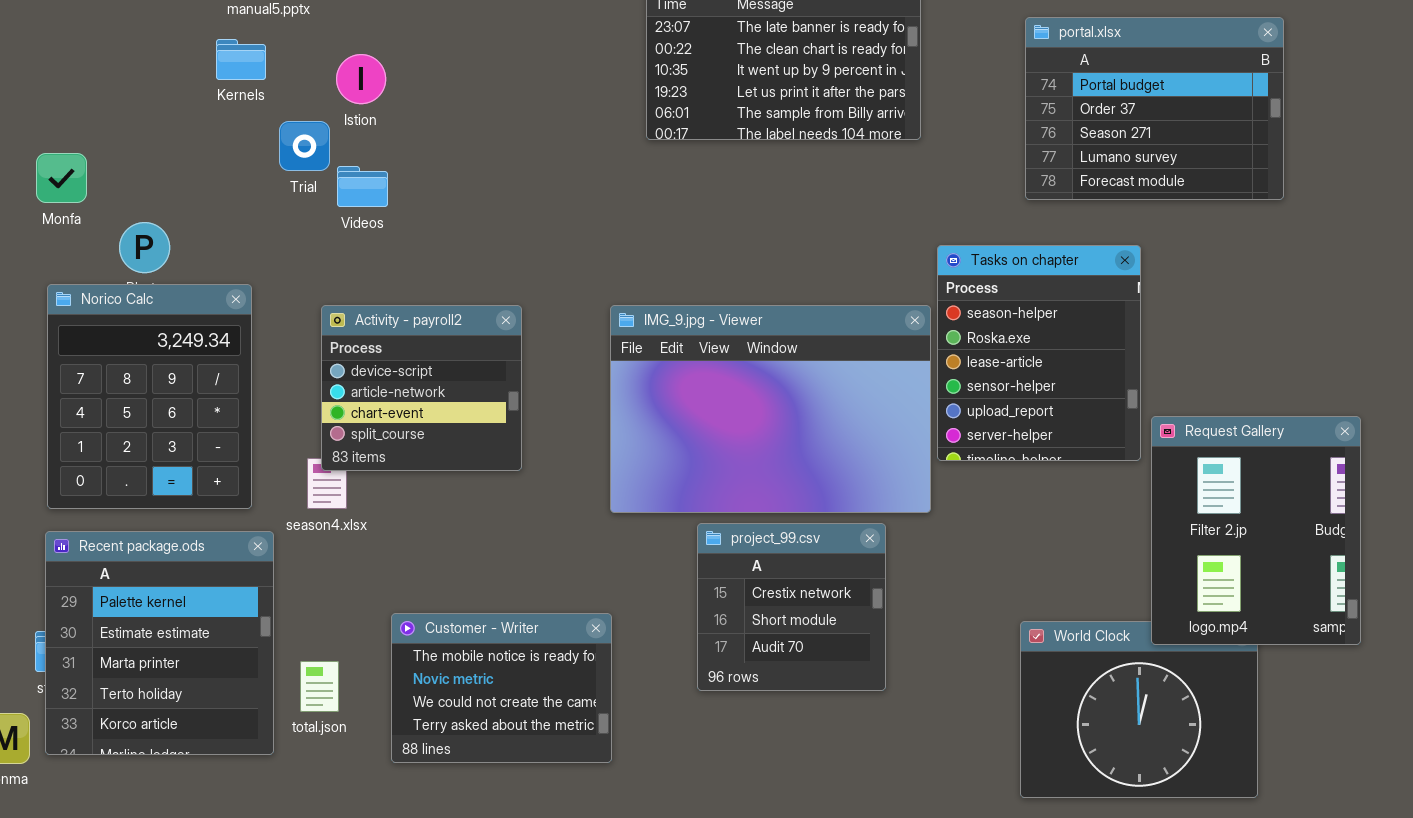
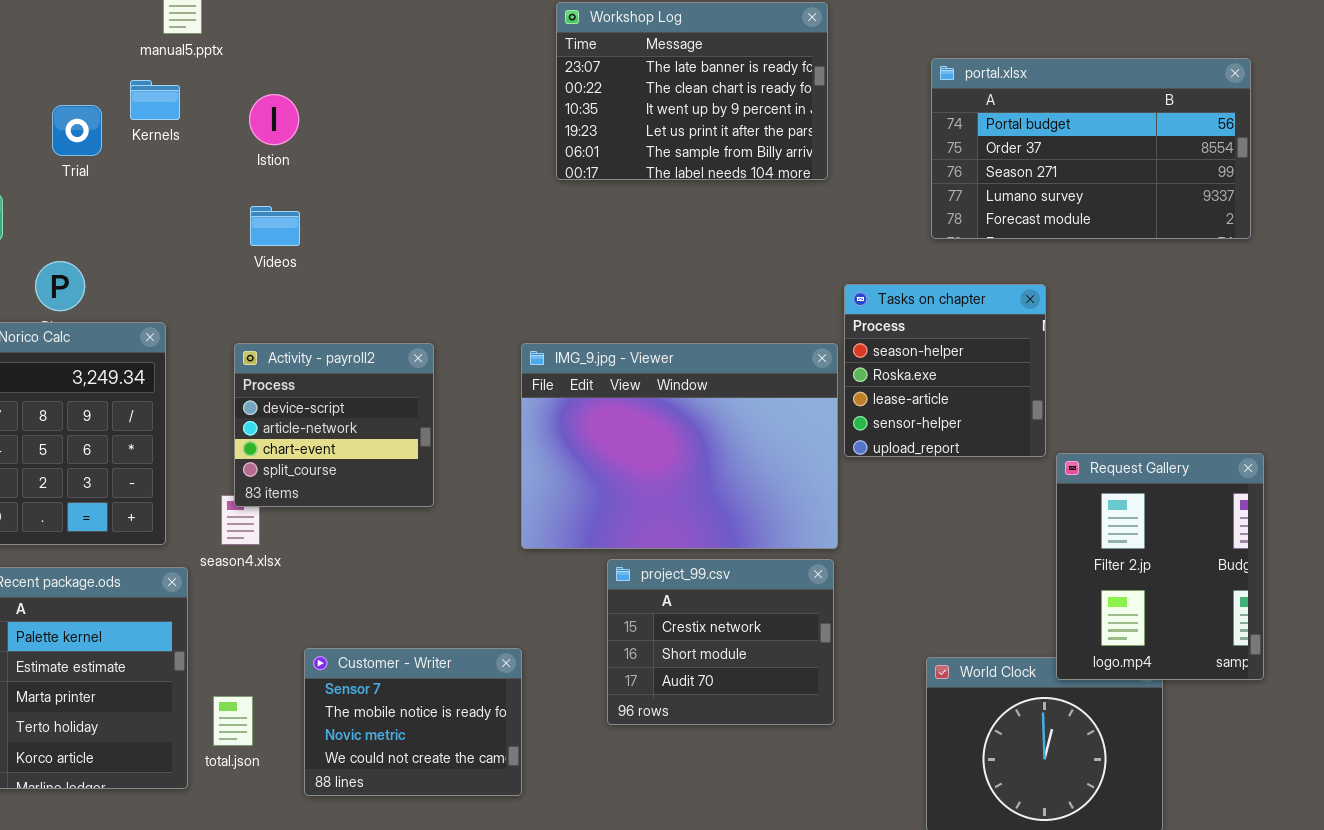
portal.xlsx: [1025,17,1284,200] -> [931,58,1251,239], resized
Trial: [279,121,330,171] -> [52,105,102,156], moved
Tasks on chapter: [937,245,1141,461] -> [844,284,1046,457], resized
project_99.csv: [697,523,886,691] -> [607,559,834,725], resized
Customer - Writer: [391,613,612,763] -> [304,648,522,796], scrolled up 1 row

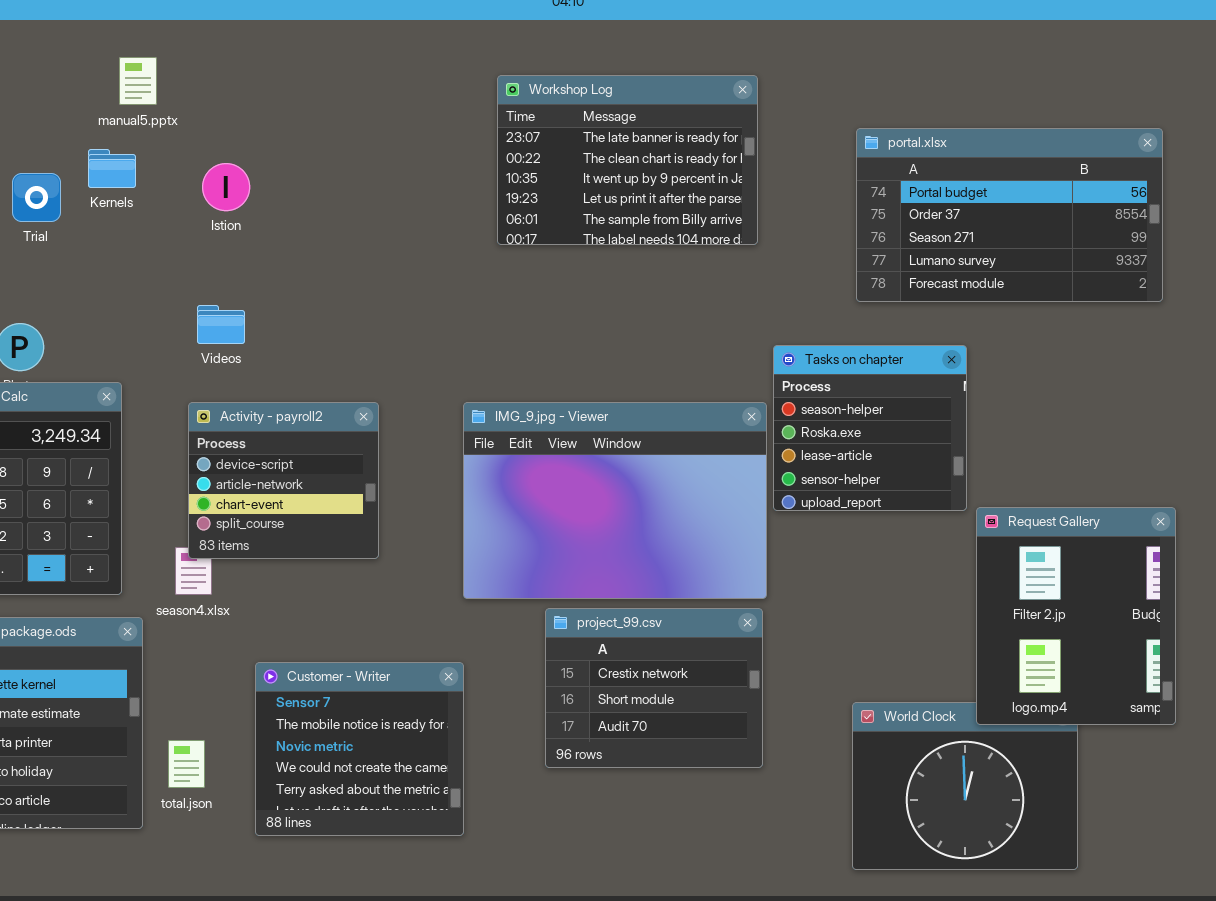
Videos: [250,206,300,246] -> [197,305,245,344], moved
Customer - Writer: [304,648,522,796] -> [255,662,464,836], resized

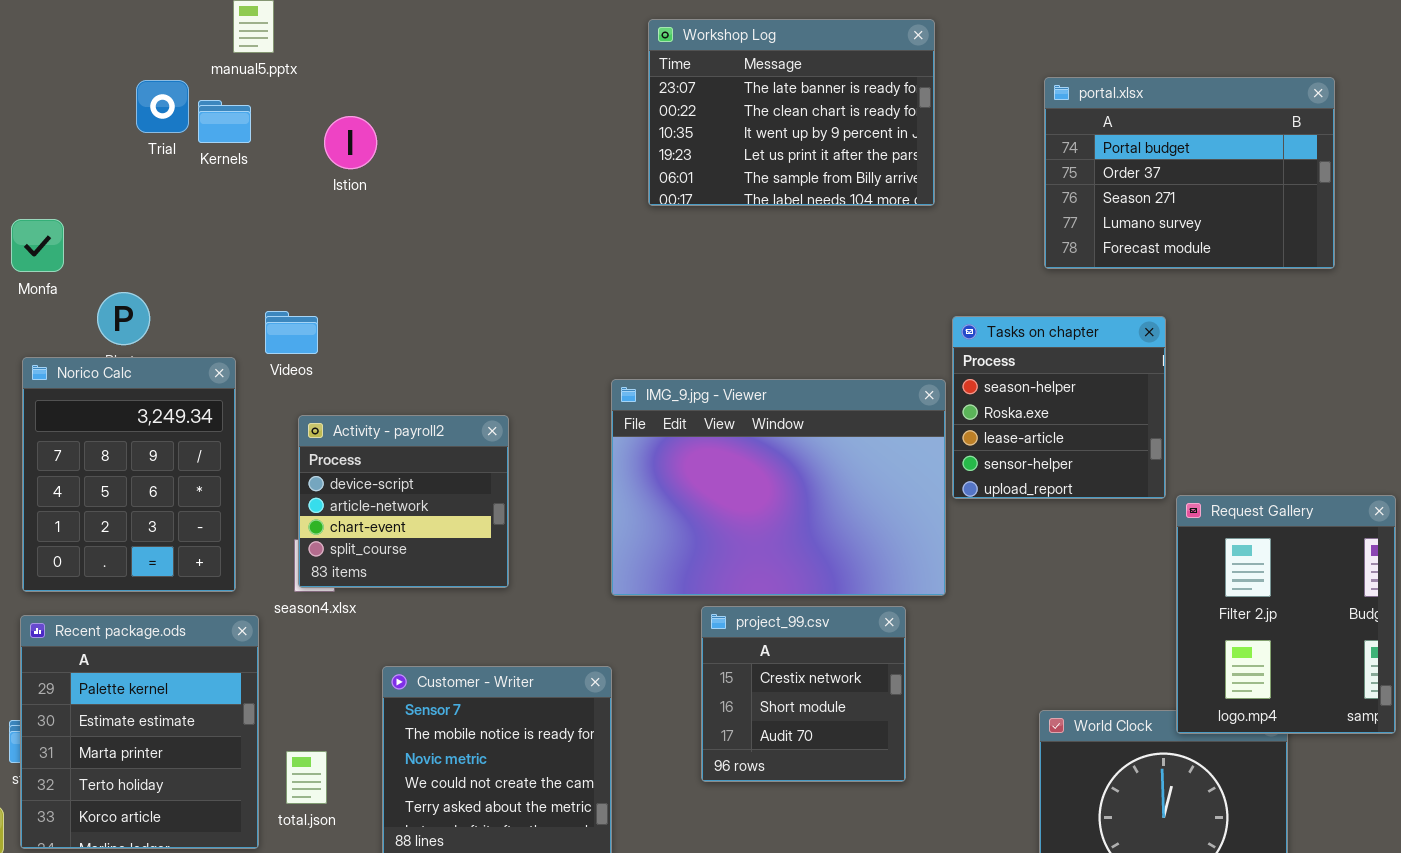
portal.xlsx: [856,128,1163,302] -> [1044,77,1335,269], resized
Trial: [12,173,61,222] -> [136,80,189,133], moved
Videos: [197,305,245,344] -> [265,311,318,354], moved
Activity - payroll2: [188,402,379,559] -> [298,415,509,588], moved
project_99.csv: [545,608,763,768] -> [701,606,906,782], resized

